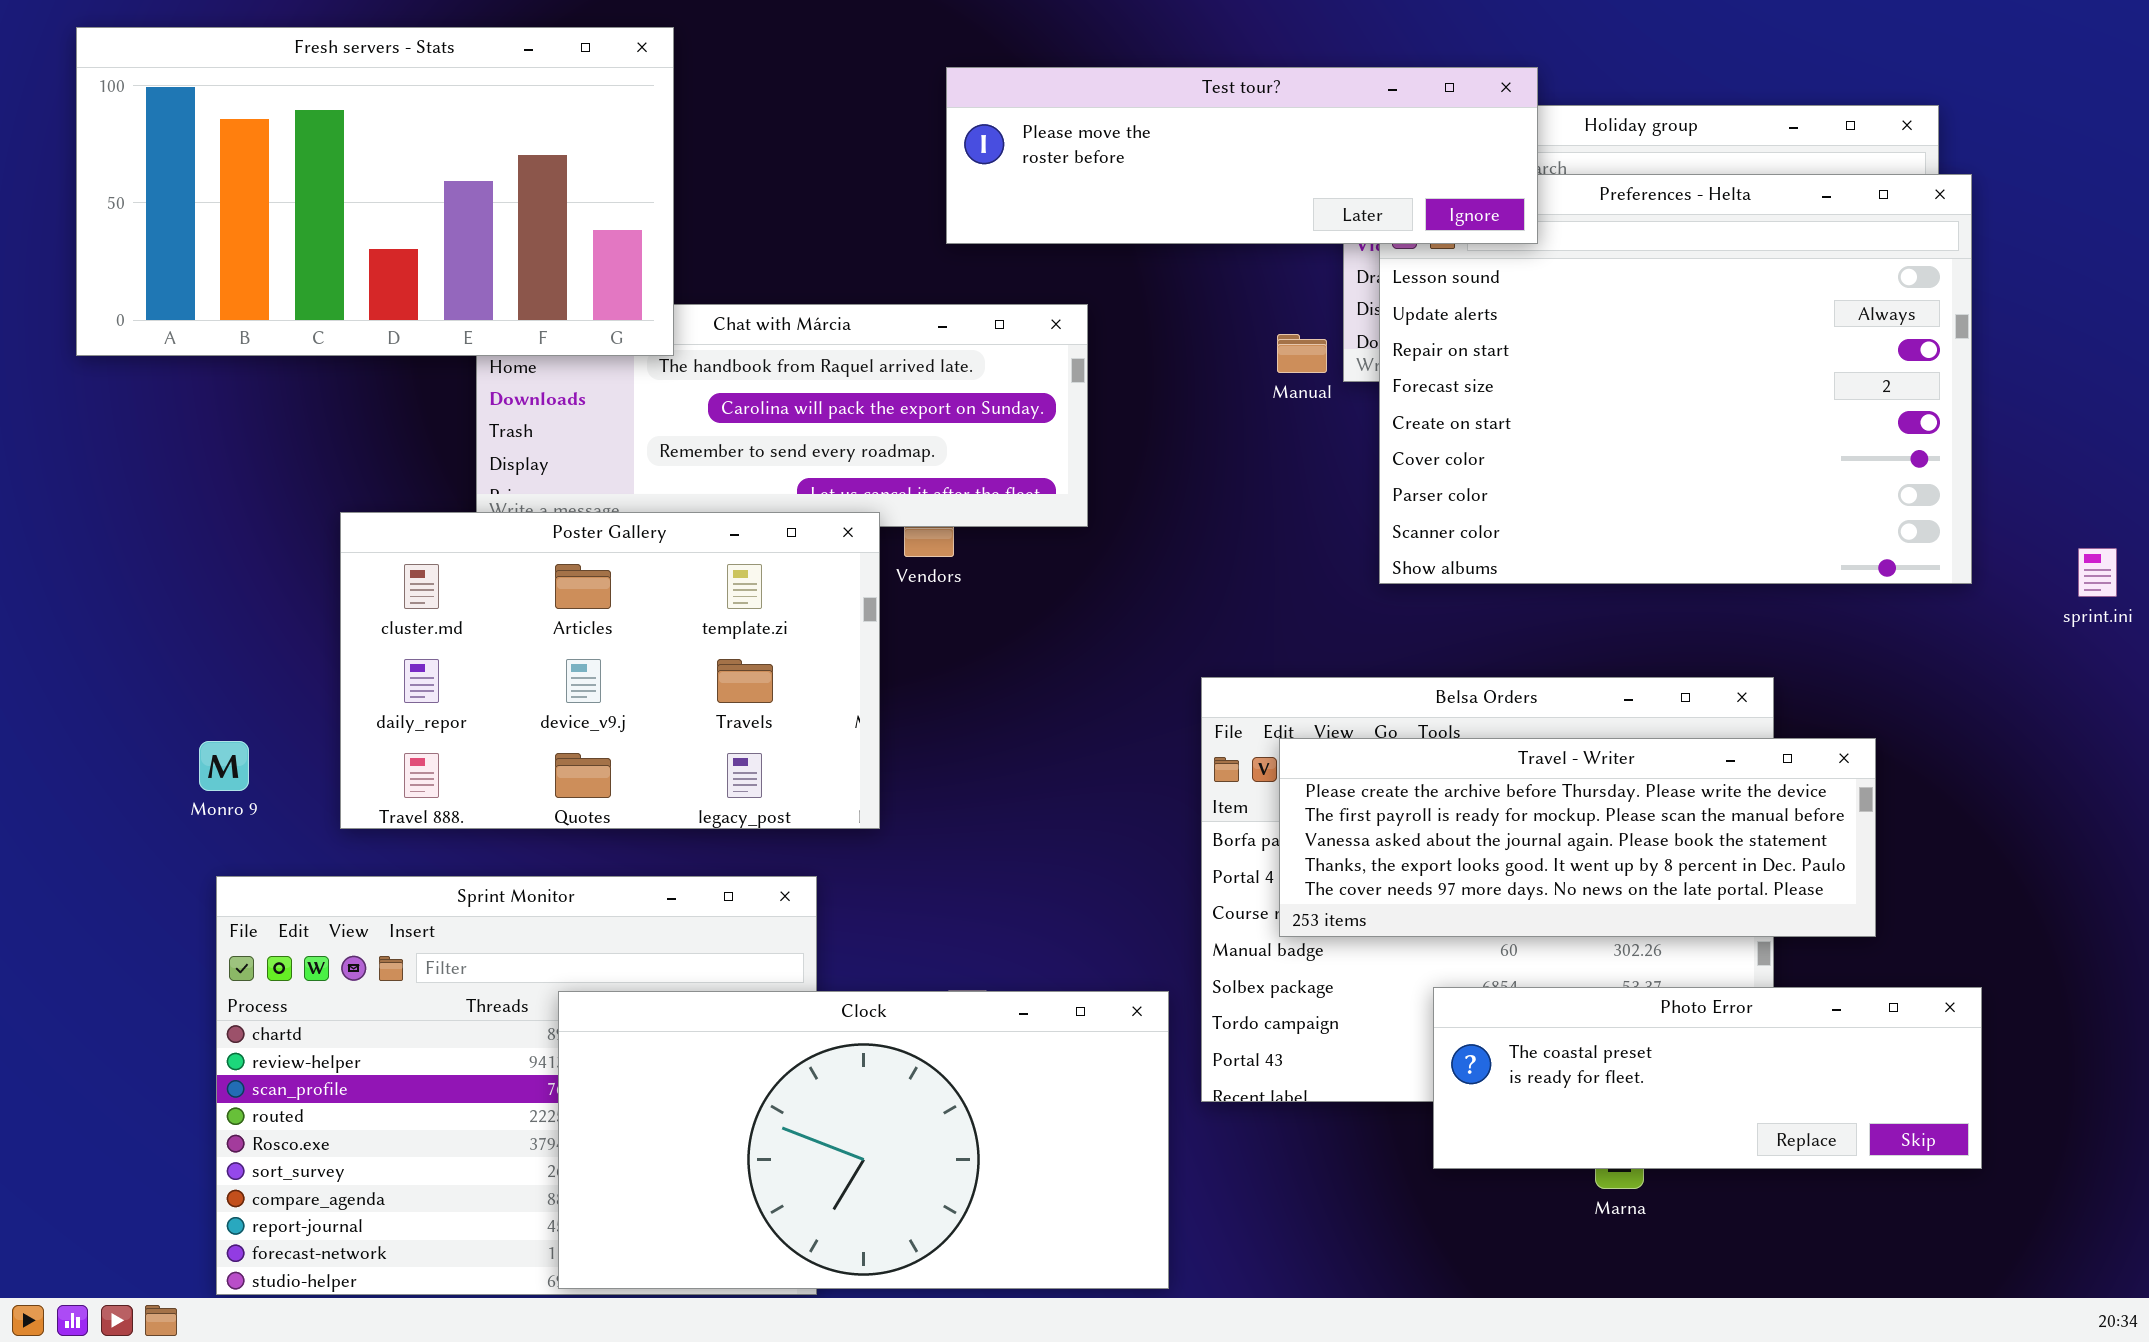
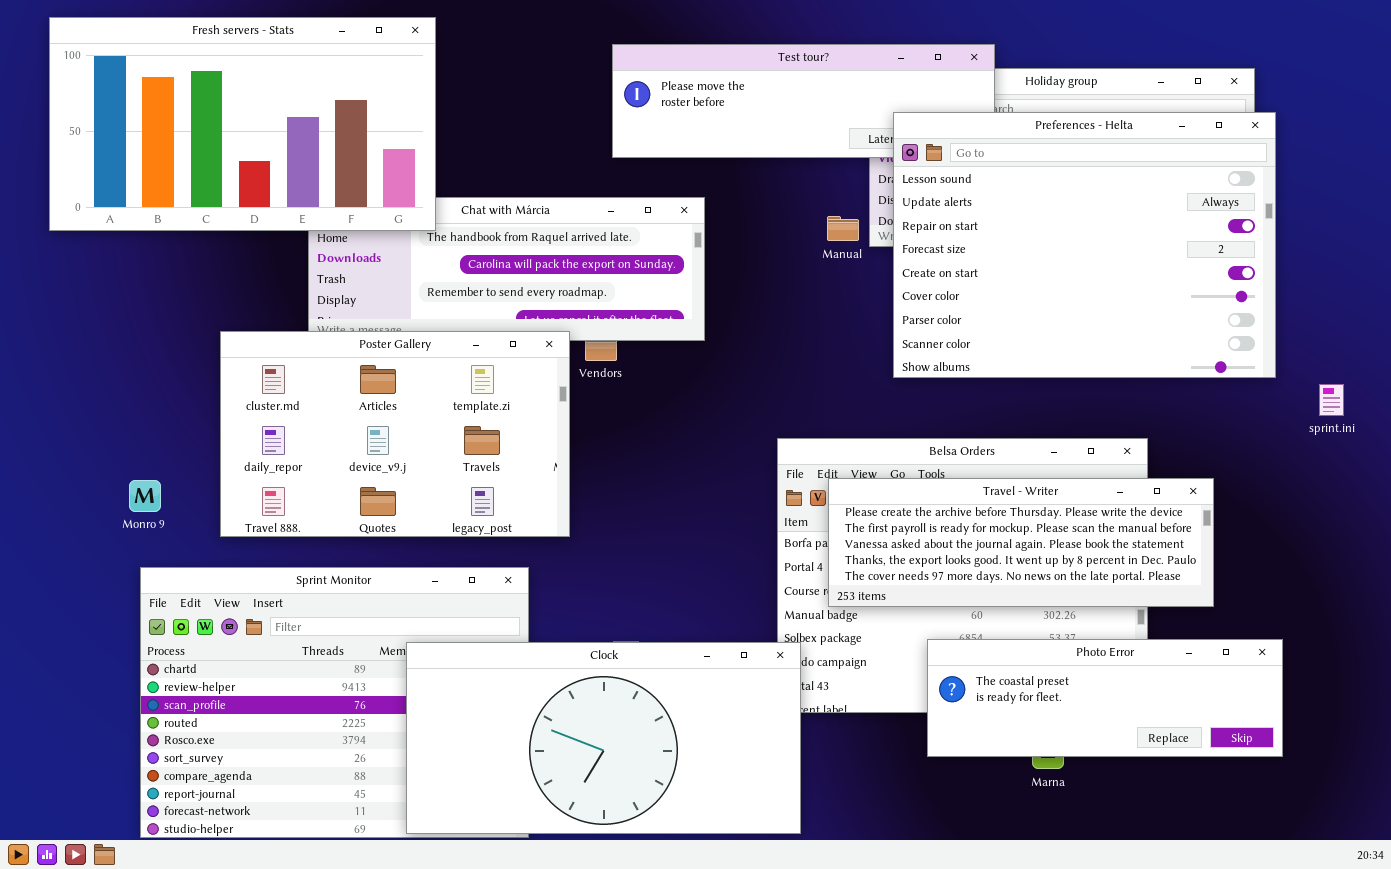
Preferences - Helta: [1379,174,1972,584] -> [893,112,1276,378], raised
sprint.ini: [2078,548,2117,597] -> [1319,384,1344,416], moved
Clock: [558,991,1169,1289] -> [406,642,801,834], moved

